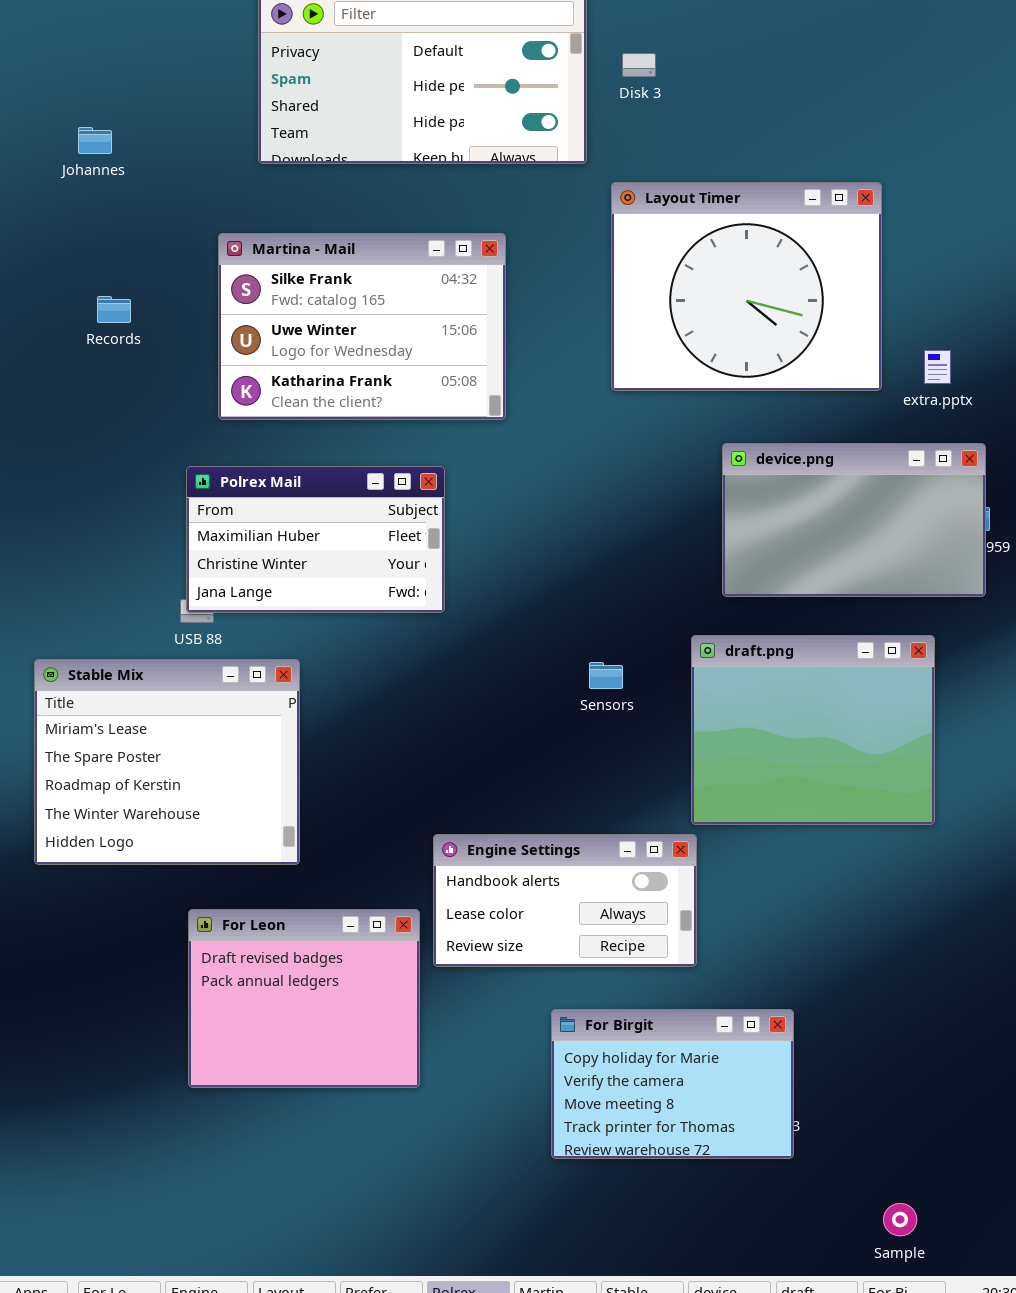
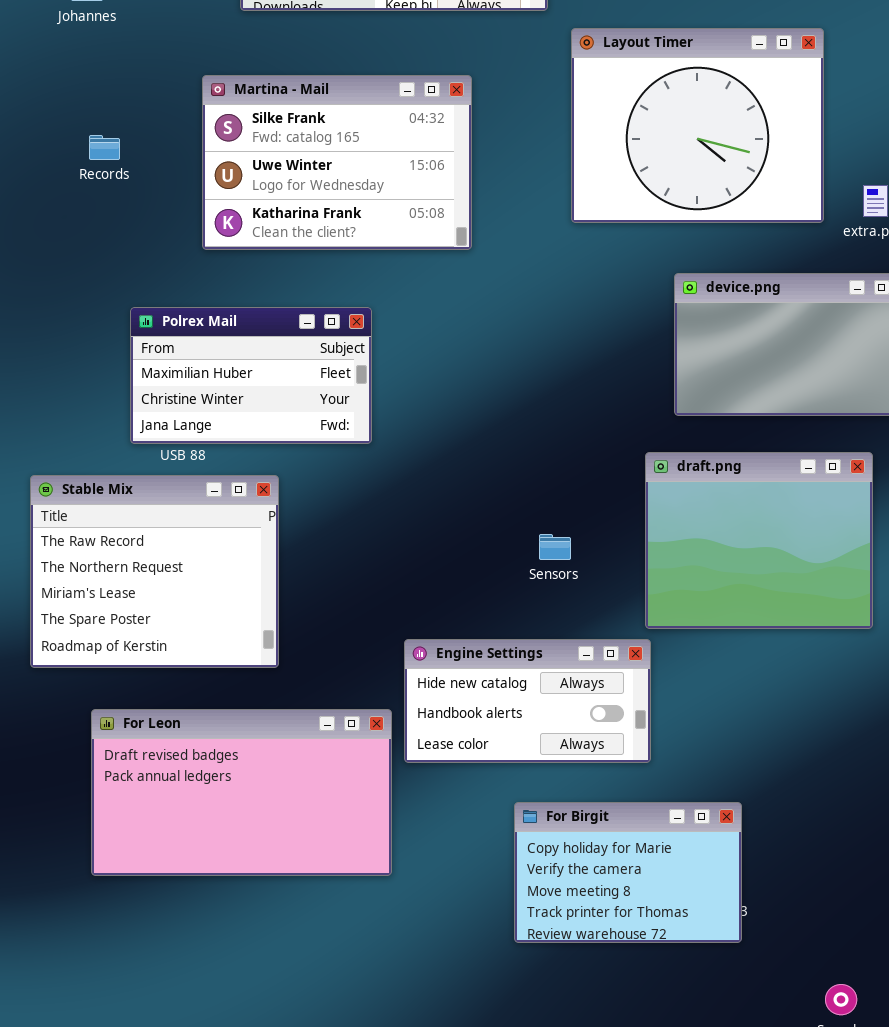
Polrex Mail: [186,466,445,613] -> [130,307,372,444], moved
Stable Mix: [34,659,300,865] -> [30,475,279,668], scrolled up 2 rows
Sensors: [589,662,623,689] -> [539,534,571,560], moved
Engine Settings: [433,834,697,967] -> [404,639,651,763], scrolled up 1 row
For Leon: [188,909,420,1088] -> [91,709,392,876], resized

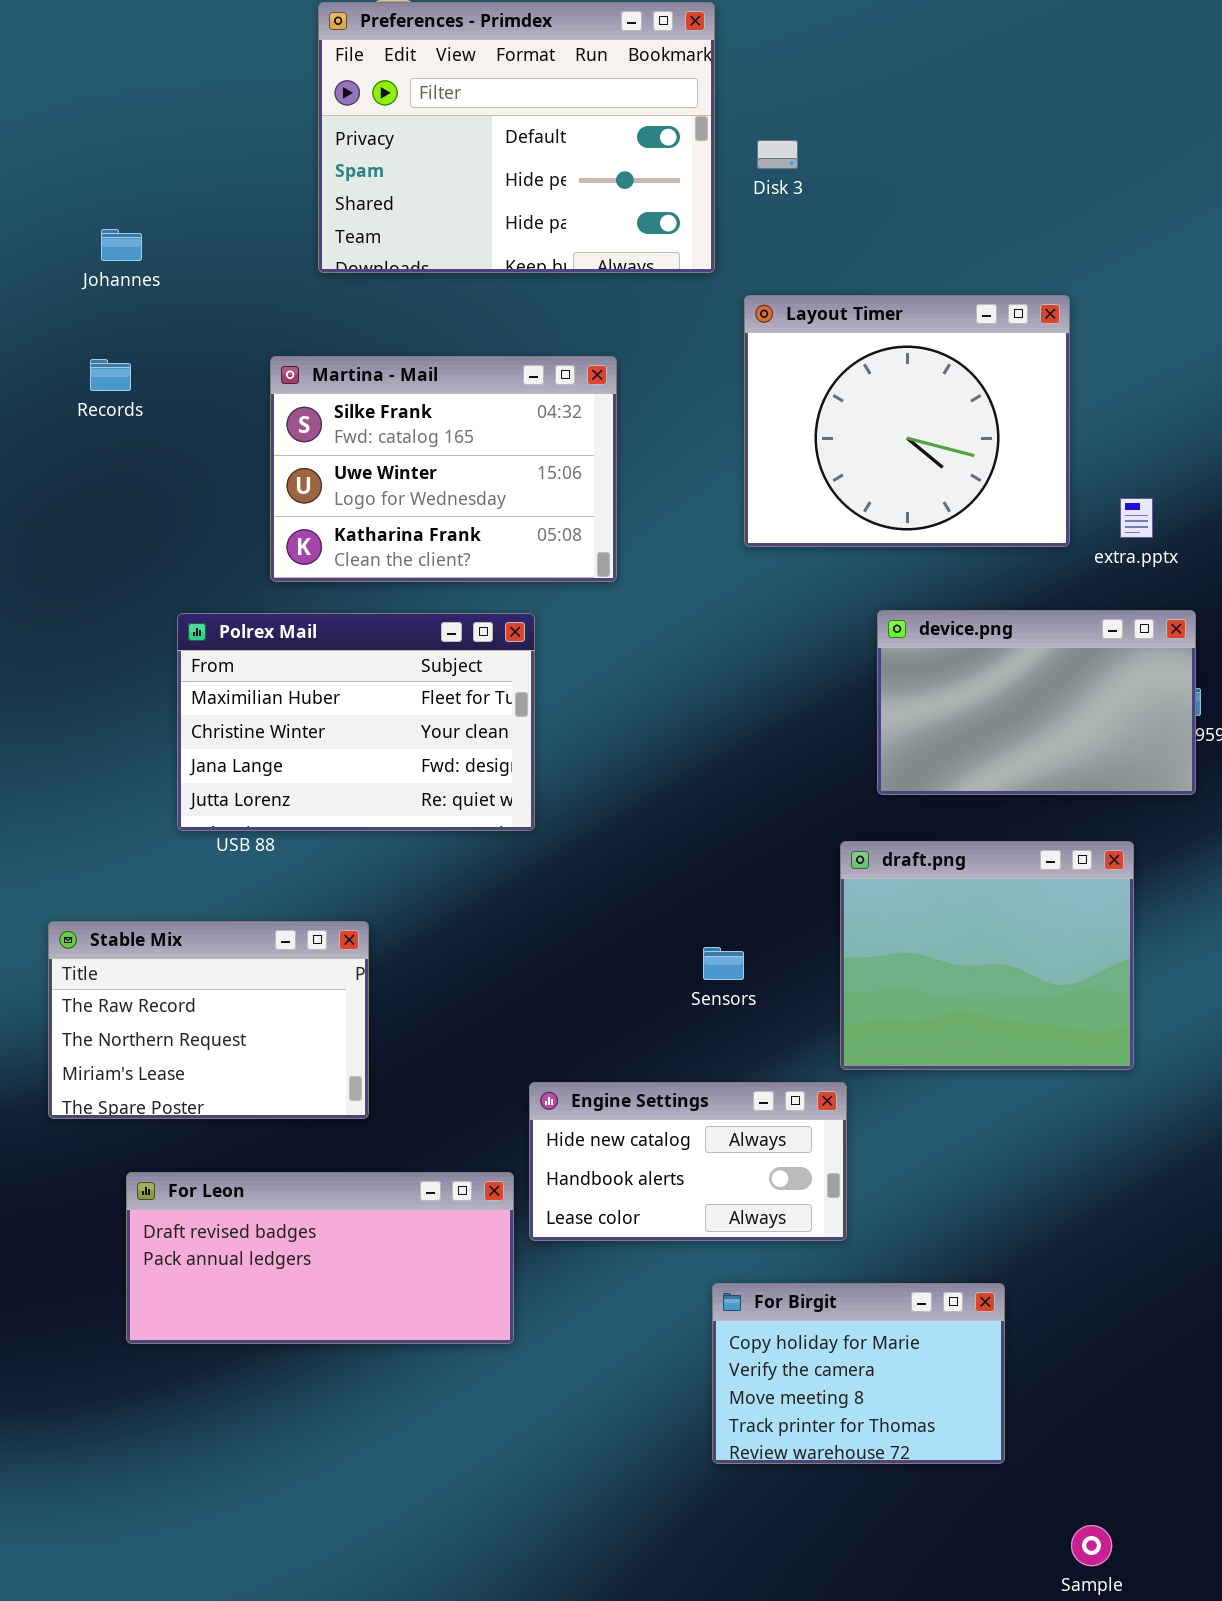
Records: [89,135,120,160] -> [90,359,131,391], moved
Polrex Mail: [130,307,372,444] -> [177,613,535,831], resized
Stable Mix: [30,475,279,668] -> [48,921,369,1119], resized
For Leon: [91,709,392,876] -> [126,1172,514,1344], resized
For Birgit: [514,802,742,943] -> [712,1283,1005,1464], moved

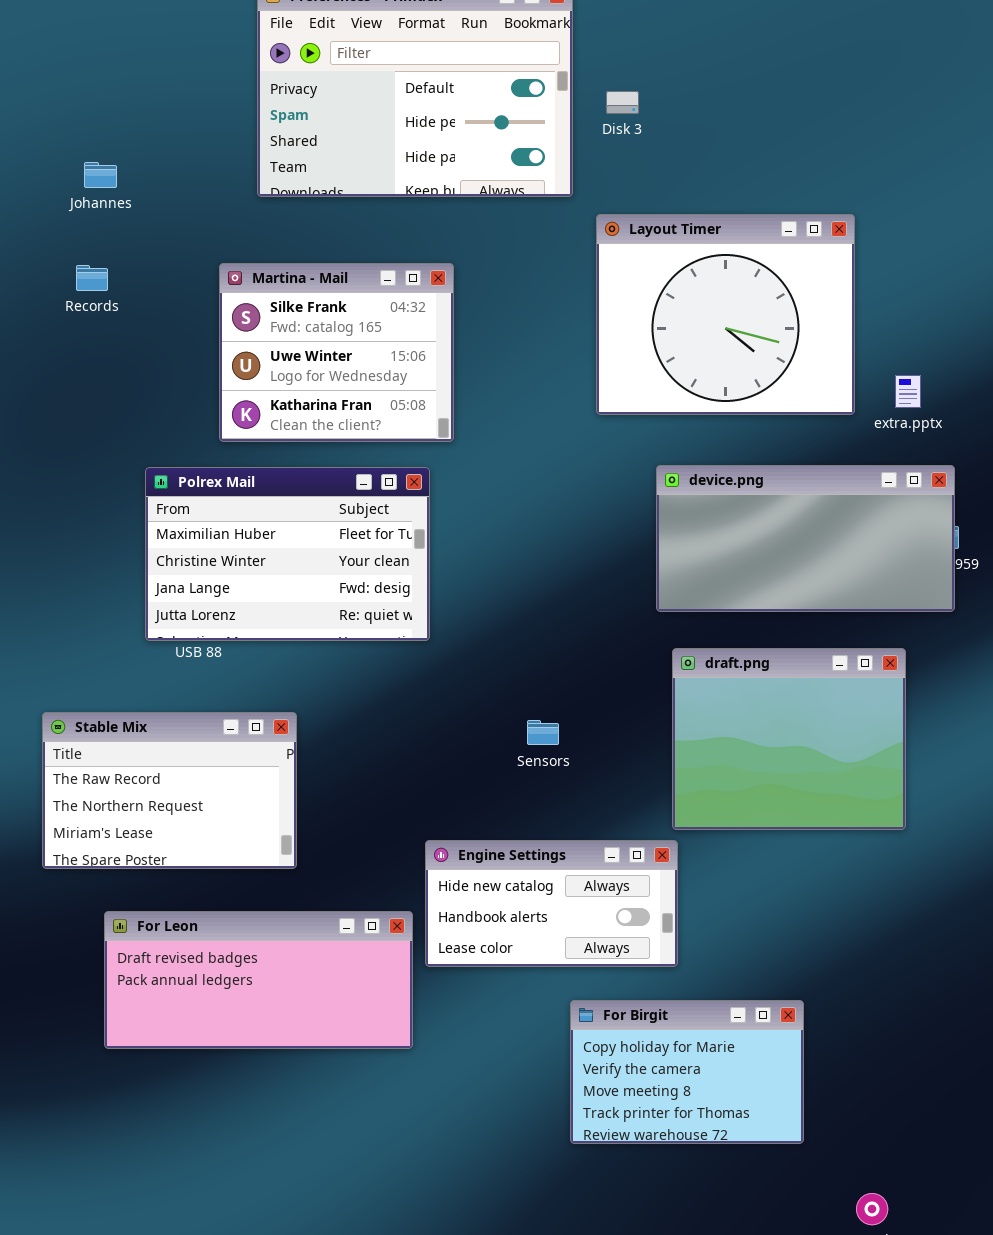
Martina - Mail: [270,356,617,582] -> [219,263,454,442], resized
device.png: [877,610,1196,795] -> [656,465,955,612], resized
Sensors: [703,947,744,980] -> [527,720,559,745], moved

